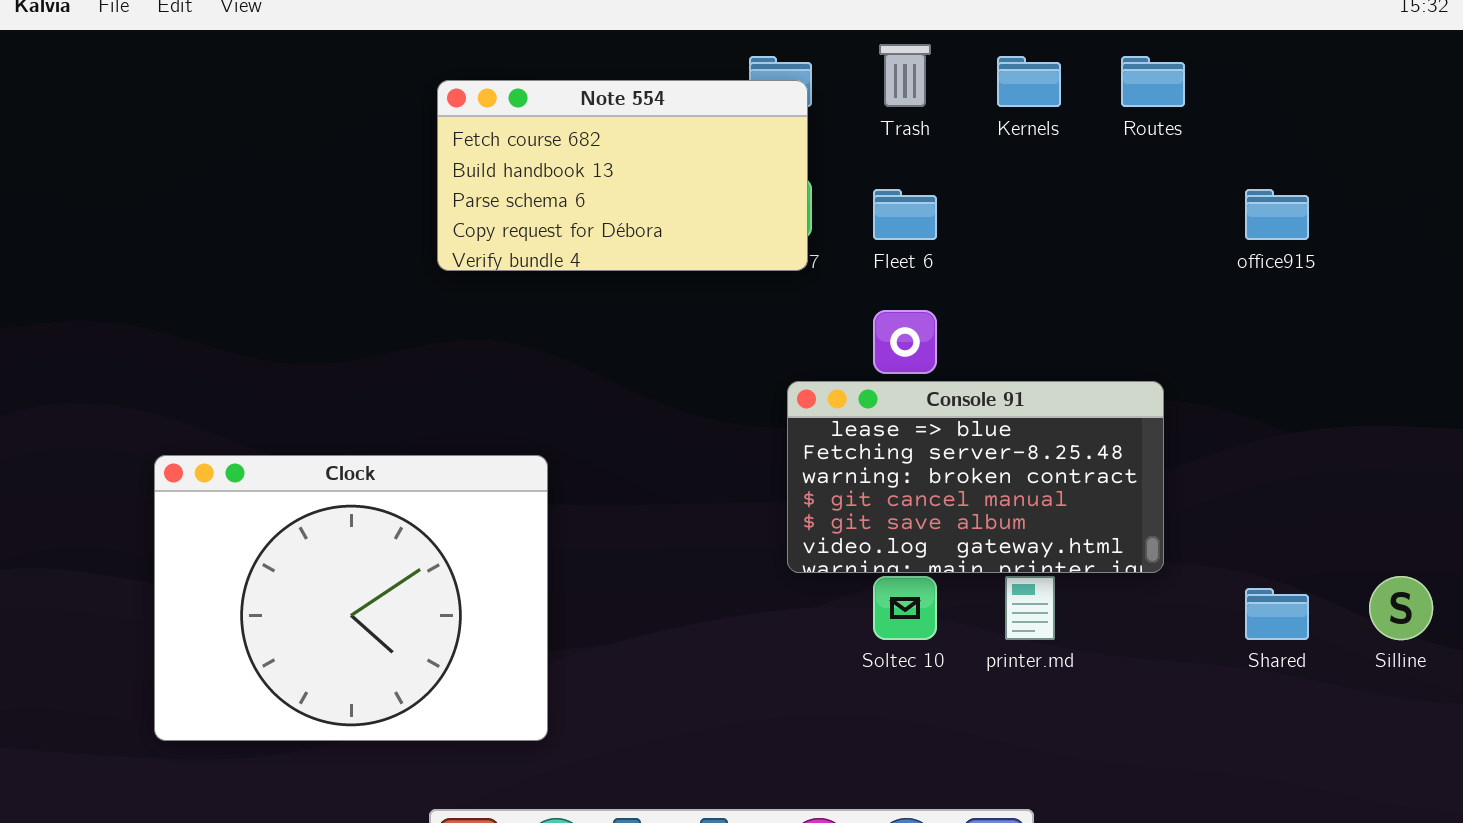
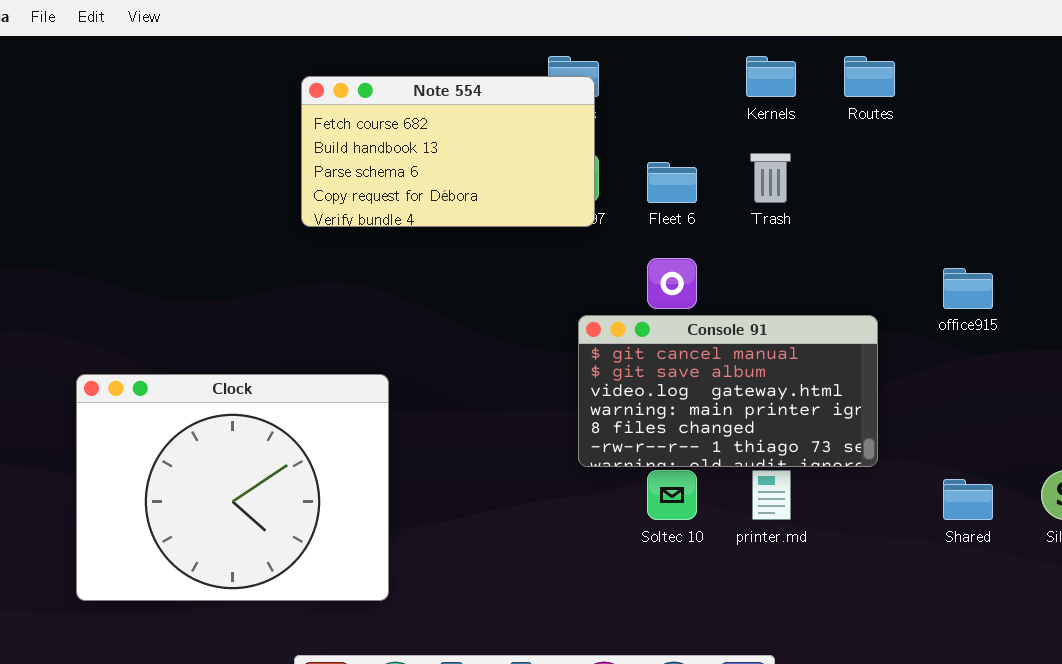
Trash: [879,44,931,107] -> [750,153,791,203], moved
office915: [1245,189,1309,240] -> [943,268,993,309], moved
Console 91: [787,381,1164,573] -> [578,315,878,467], scrolled down 3 rows

